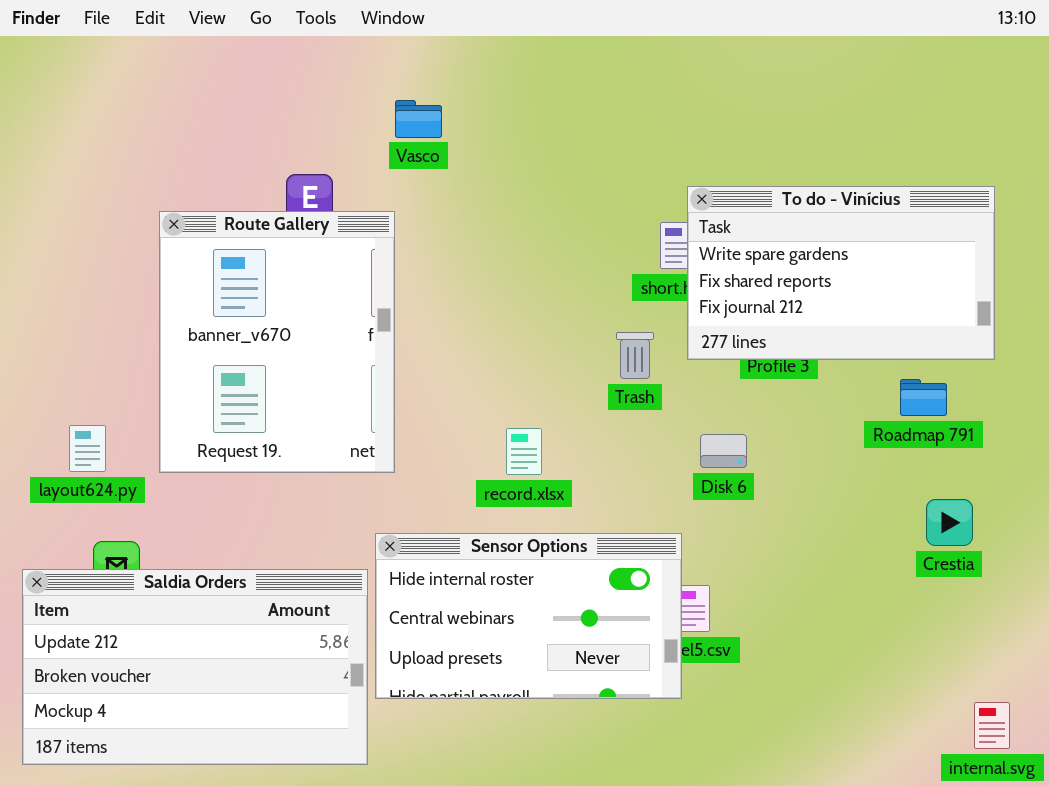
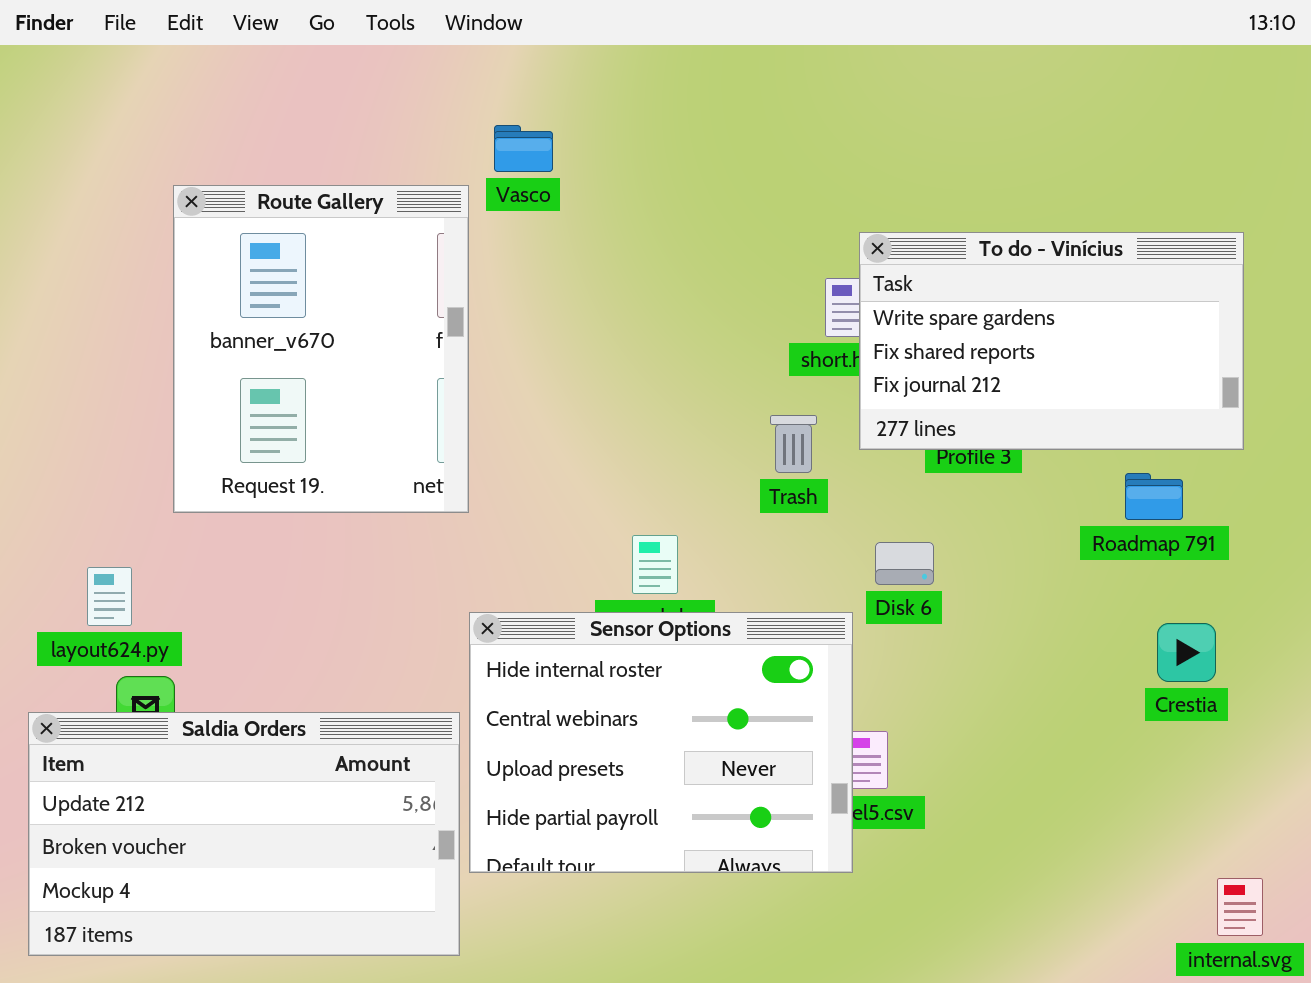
Route Gallery: [159,211,395,473] -> [173,185,469,513], moved
layout624.py: [69,425,106,472] -> [87,567,132,626], moved
Sensor Options: [375,533,682,699] -> [469,612,853,873], resized

